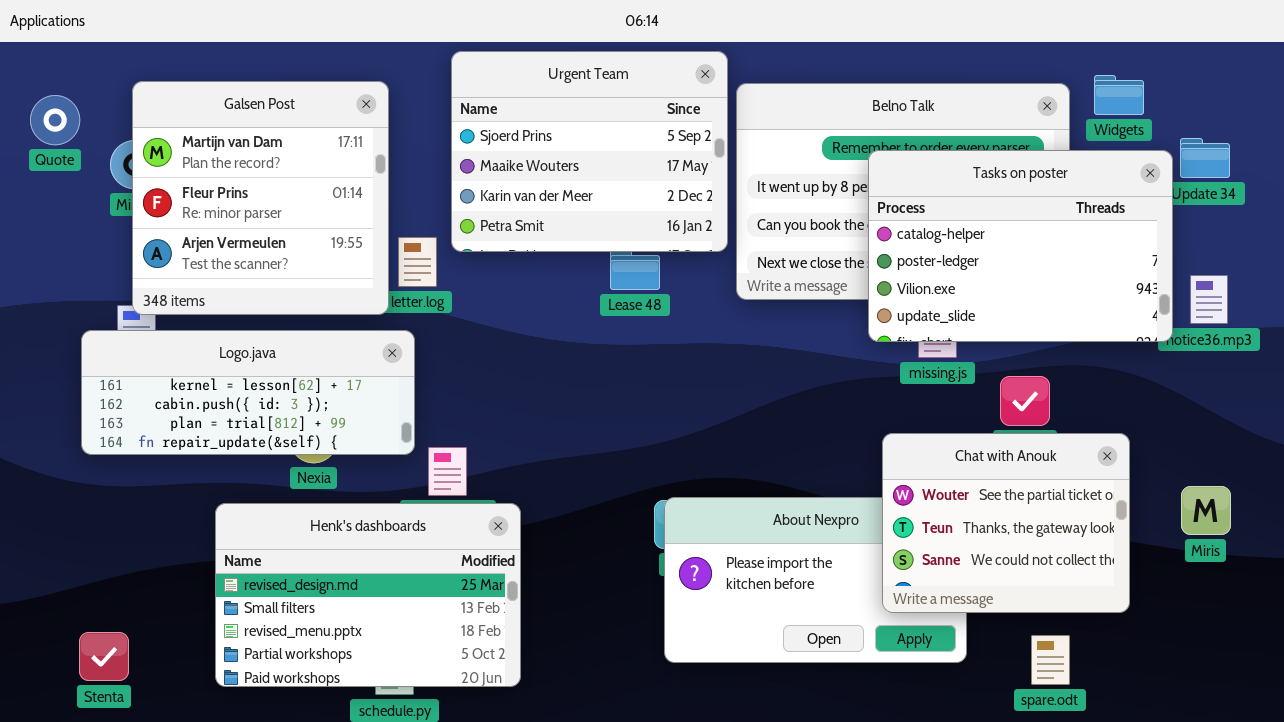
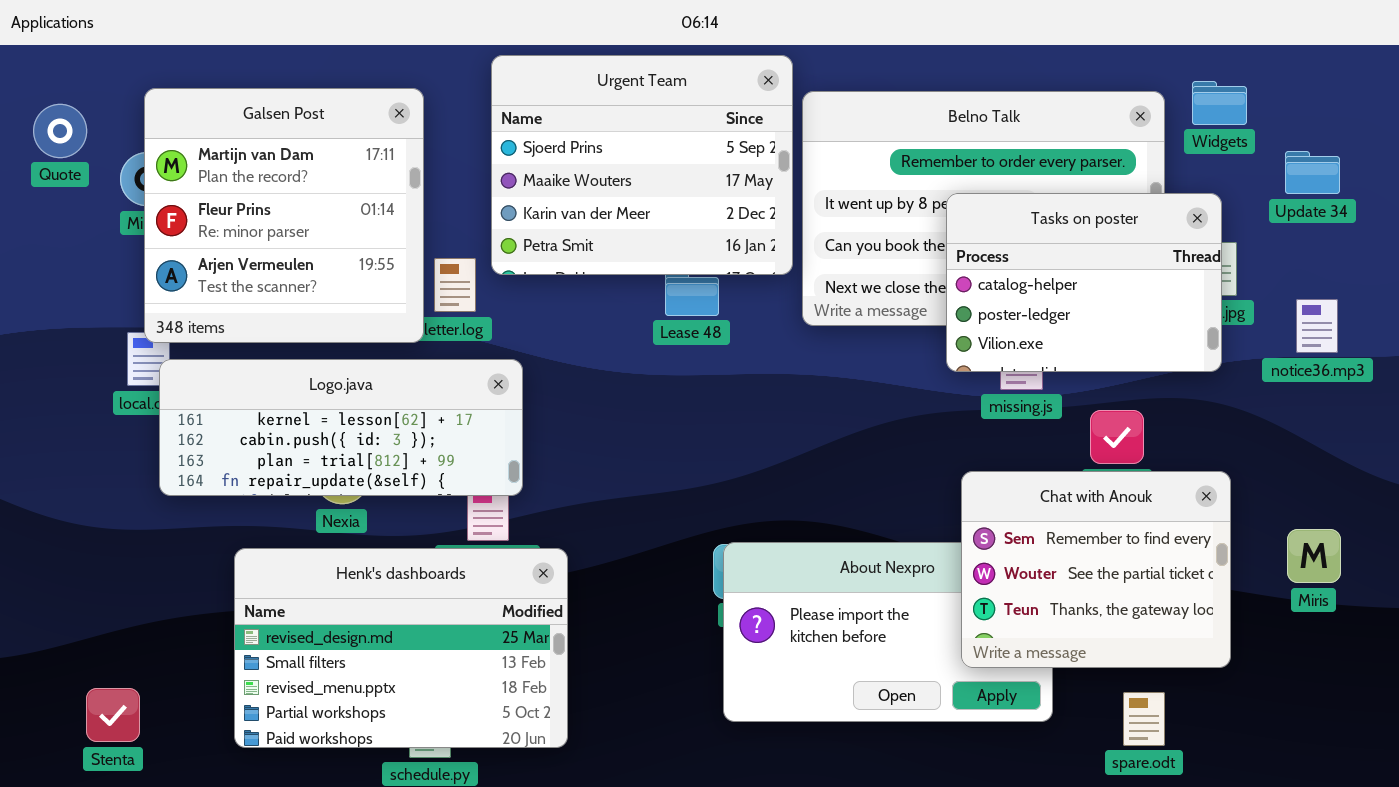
Tasks on poster: [868,150,1173,342] -> [946,193,1222,372], resized
Logo.java: [81,330,415,455] -> [159,359,523,496], moved
Chat with Anouk: [882,433,1130,613] -> [961,471,1231,668], scrolled up 1 row

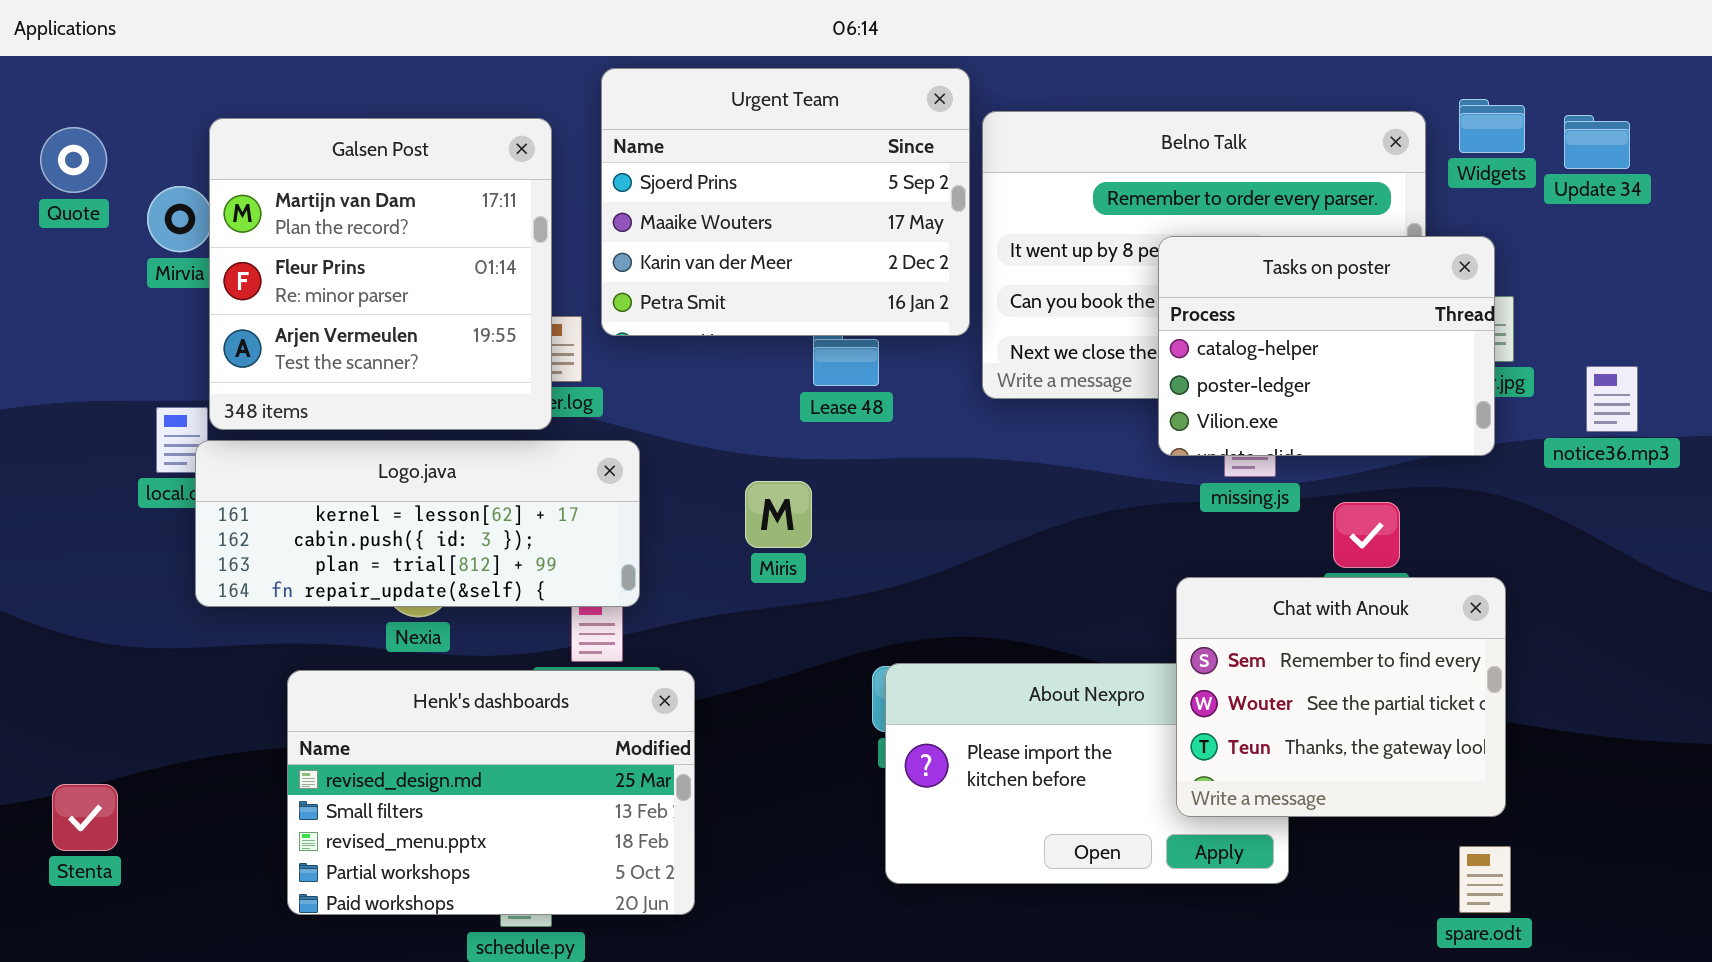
Galsen Post: [144,88,424,343] -> [209,118,552,430], moved
Update 34: [1285,151,1340,194] -> [1564,115,1630,169], moved
Miris: [1287,529,1341,583] -> [745,481,812,548], moved
Stenta: [86,688,140,742] -> [52,784,118,851], moved
spare.odt: [1123,692,1165,746] -> [1459,846,1511,913], moved

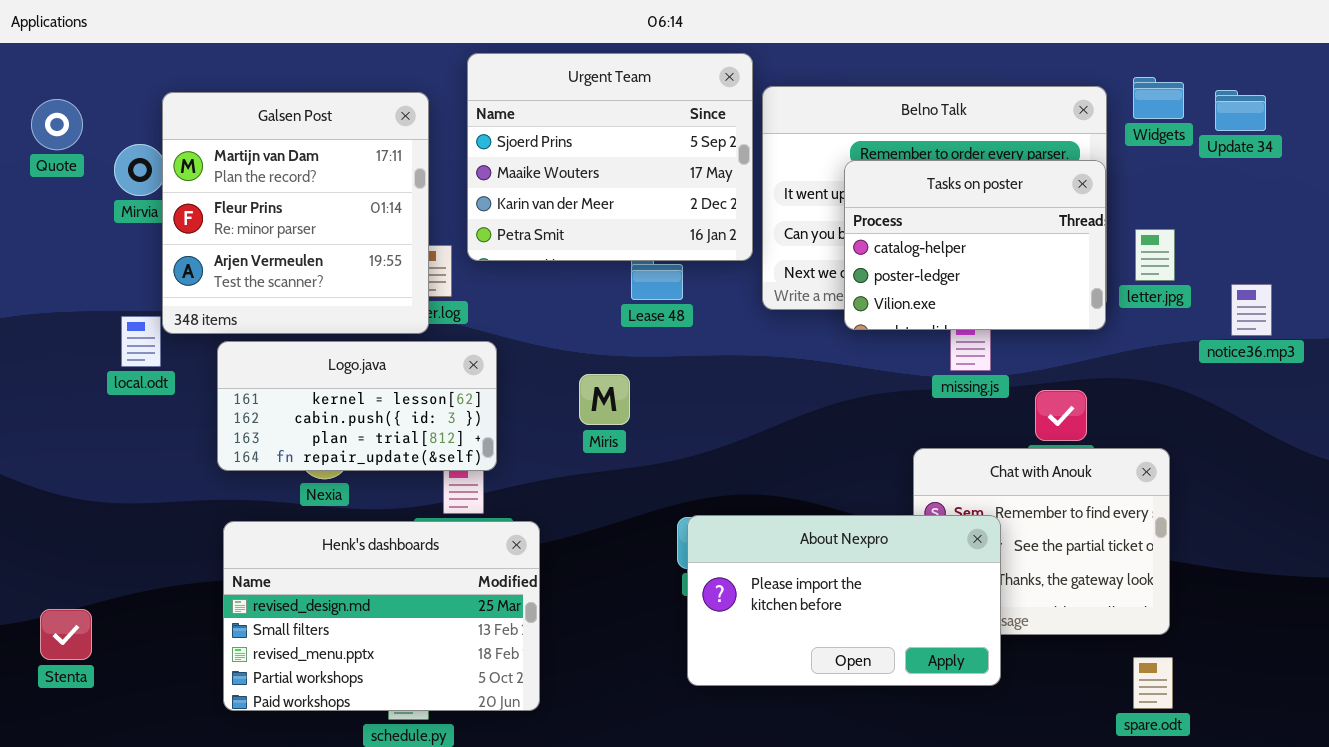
Tasks on poster: [1158,236,1495,456] -> [844,160,1106,330], moved
Logo.java: [195,440,640,607] -> [217,341,497,471], resized
About Nexpro: [885,663,1289,884] -> [687,515,1001,686], raised

